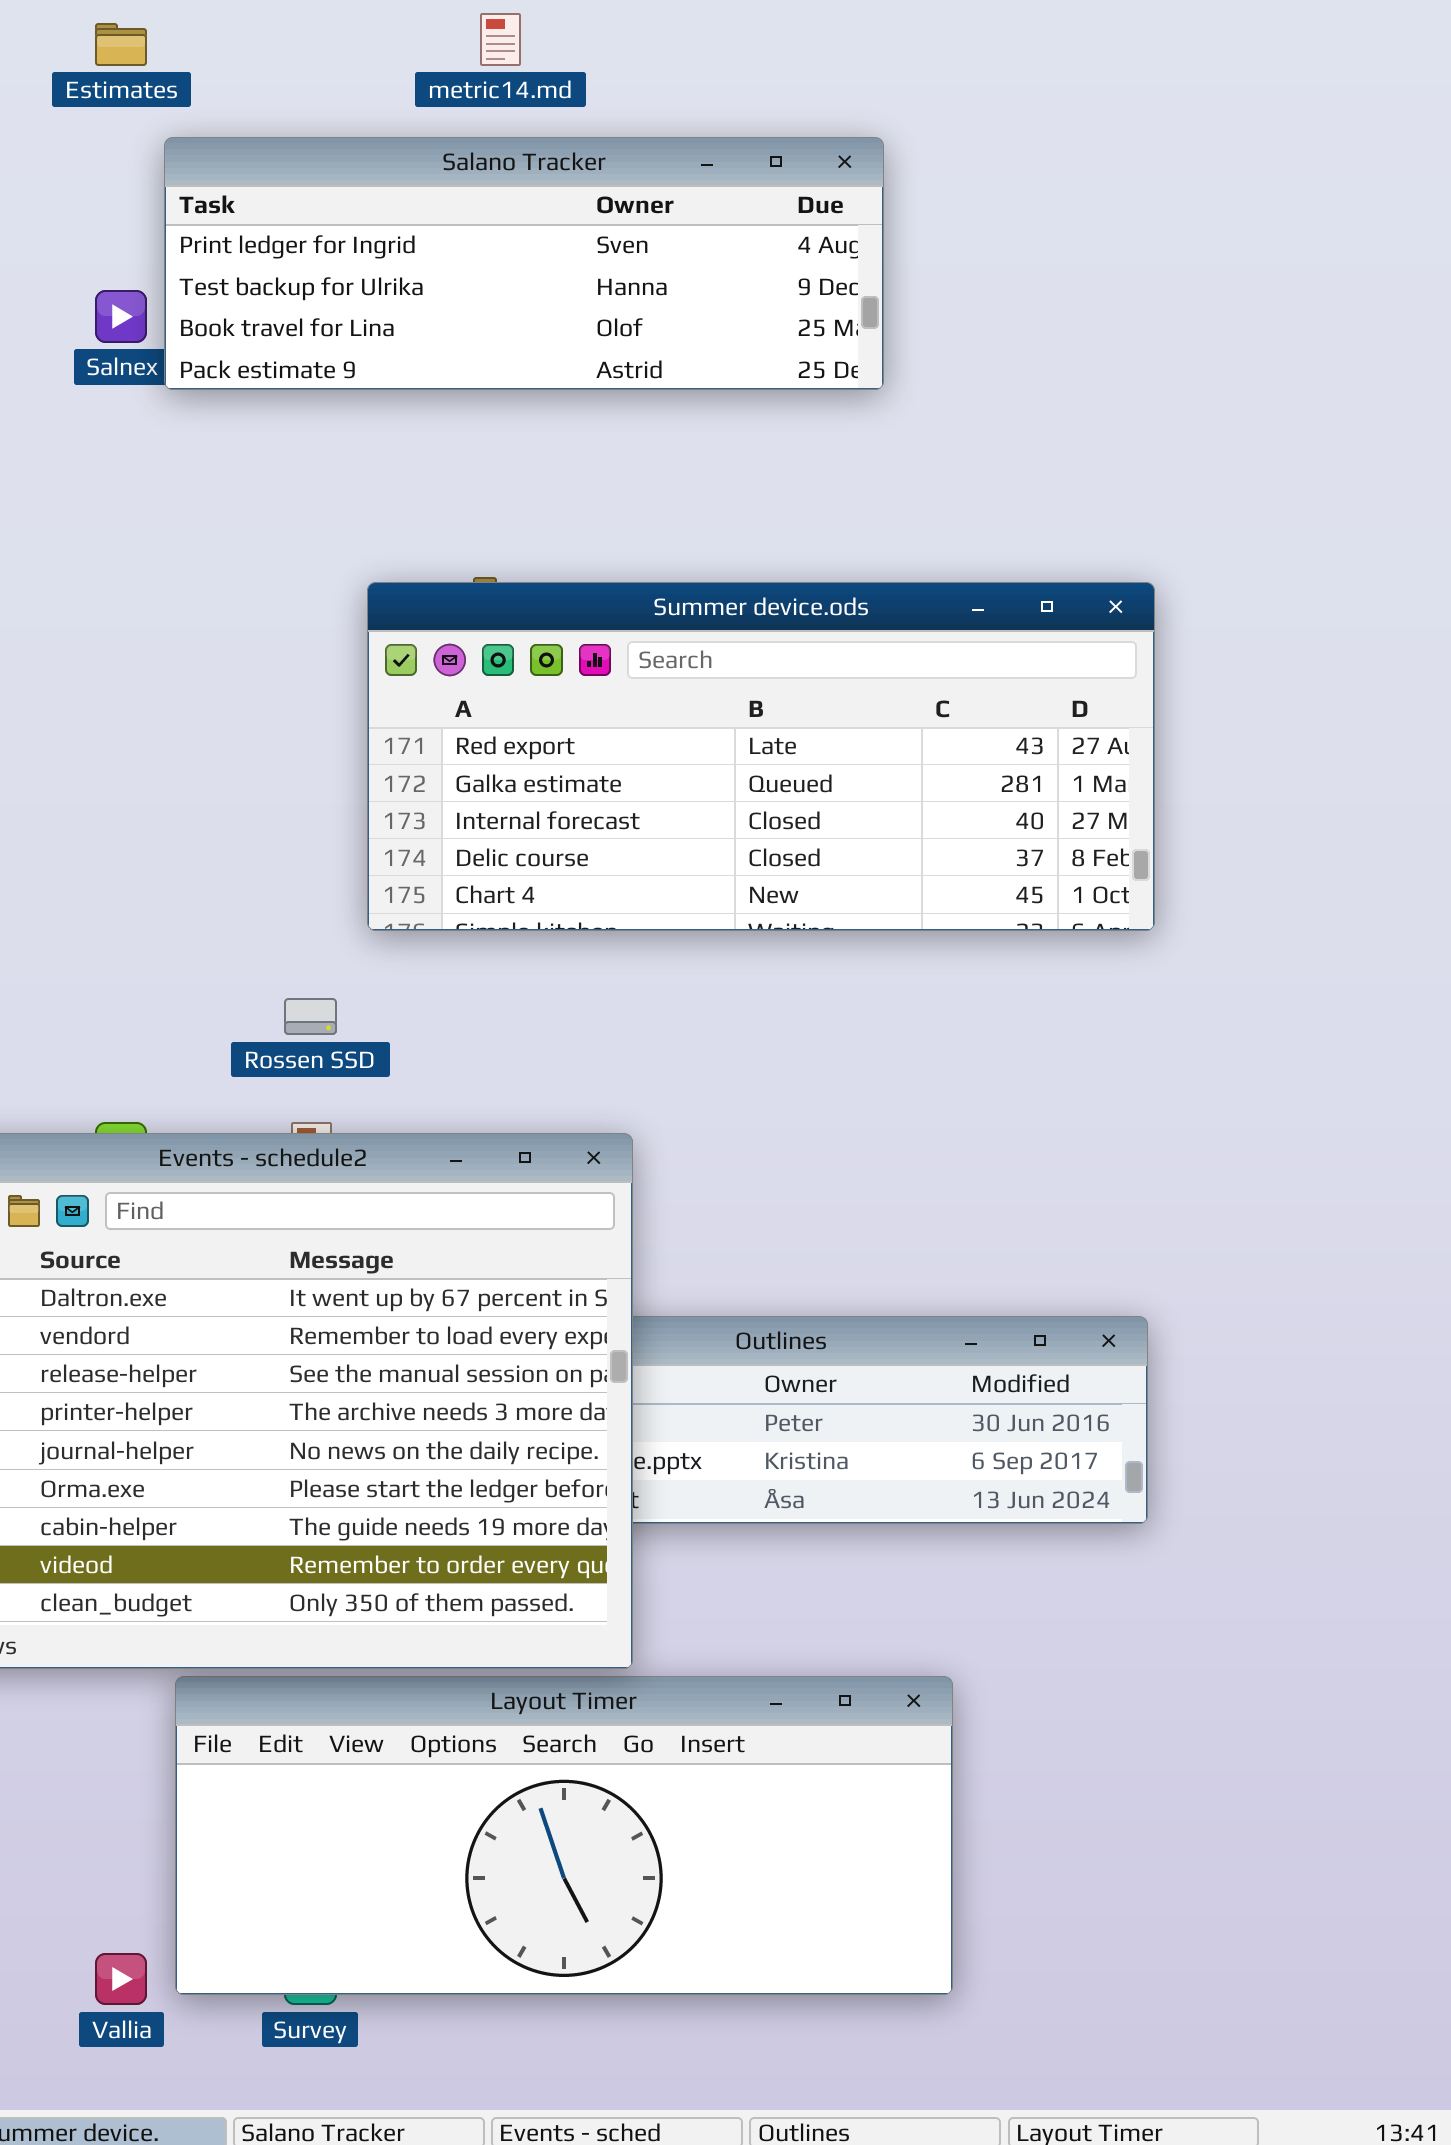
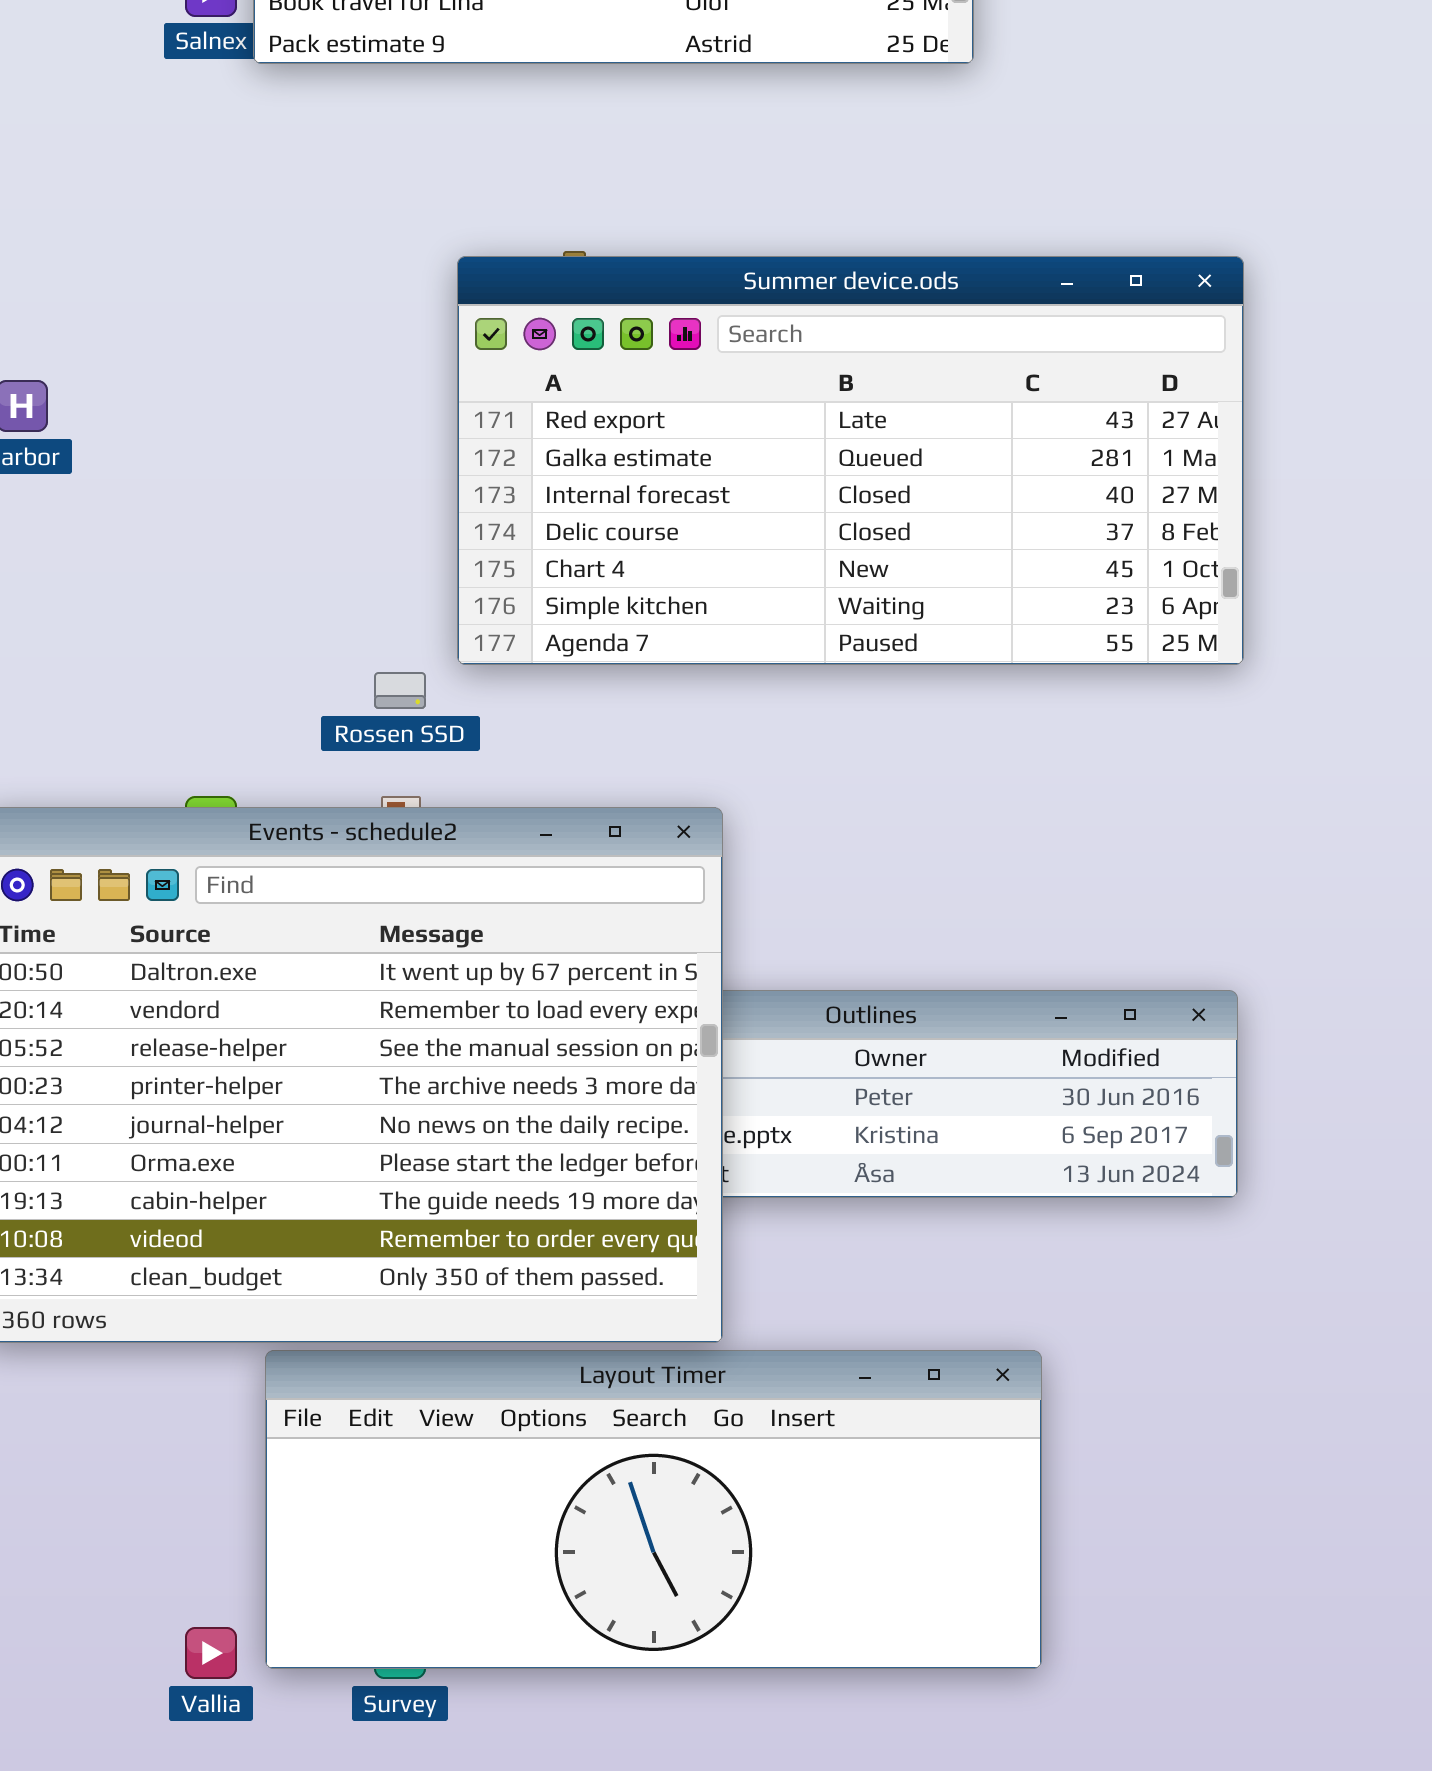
Summer device.ods: [367,582,1155,931] -> [457,256,1244,665], resized

